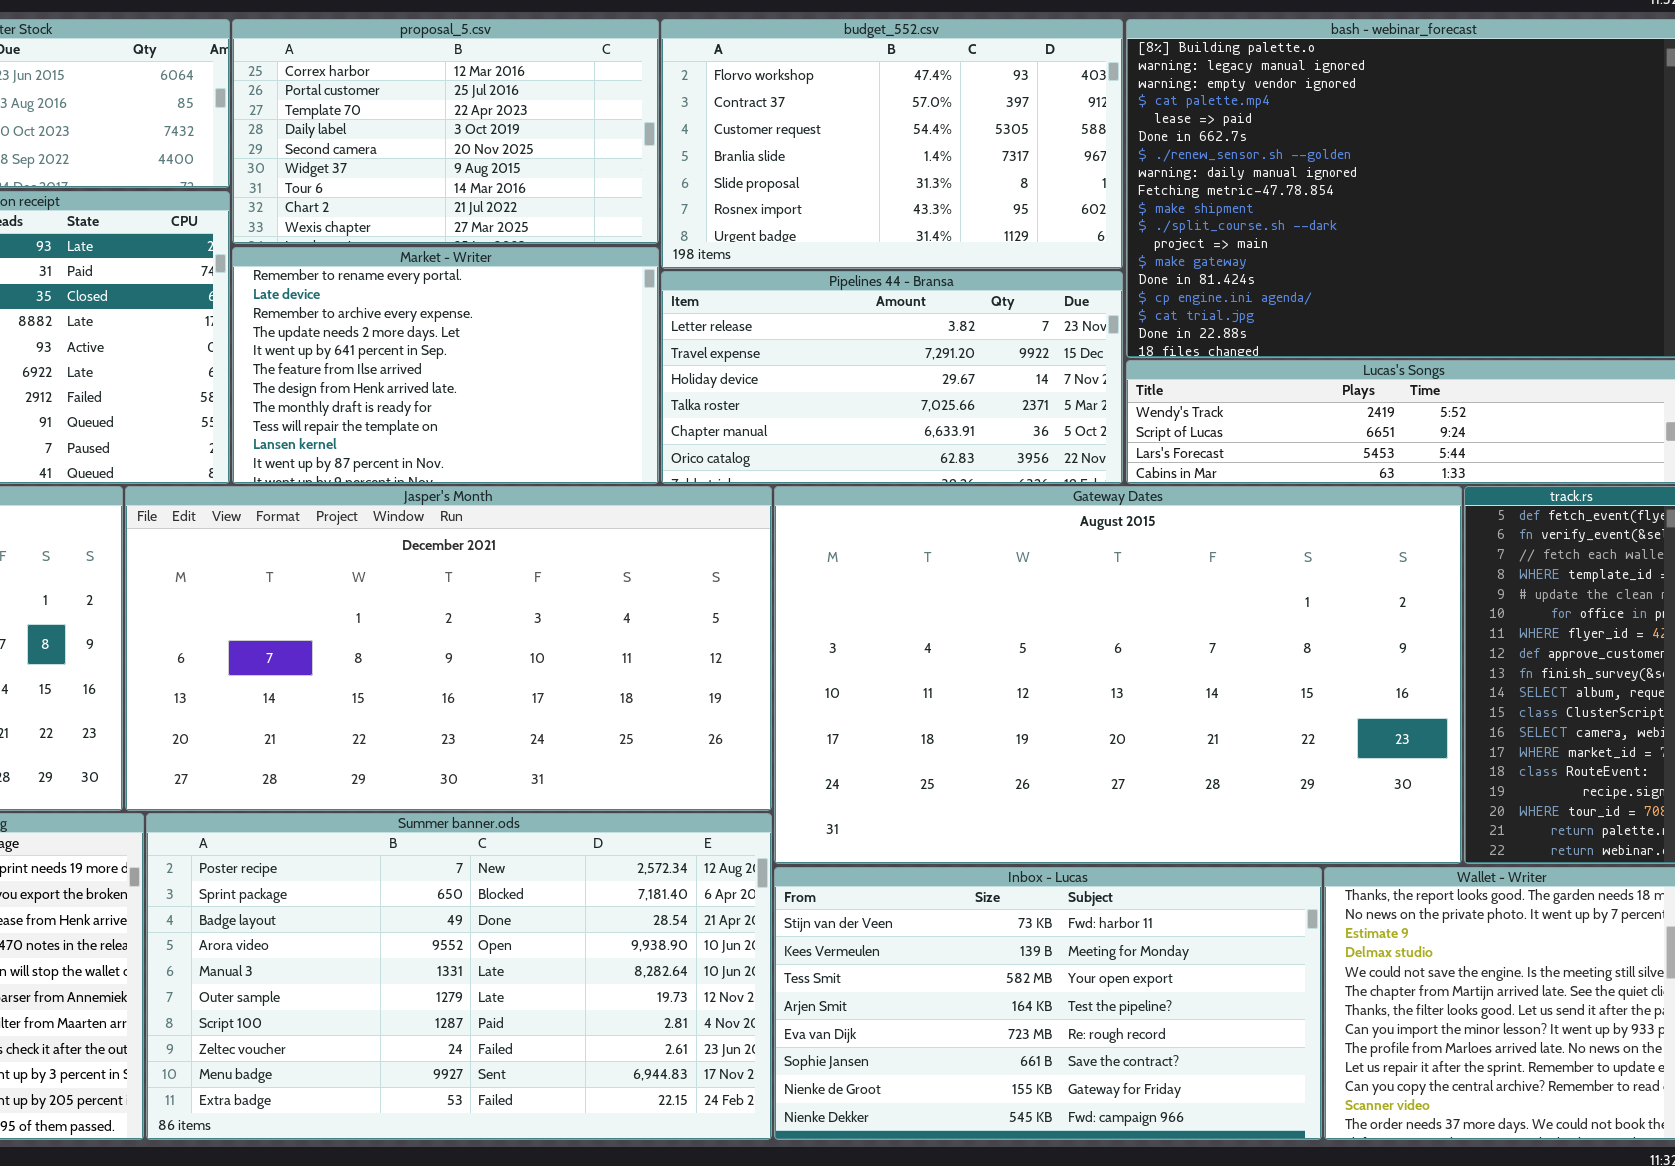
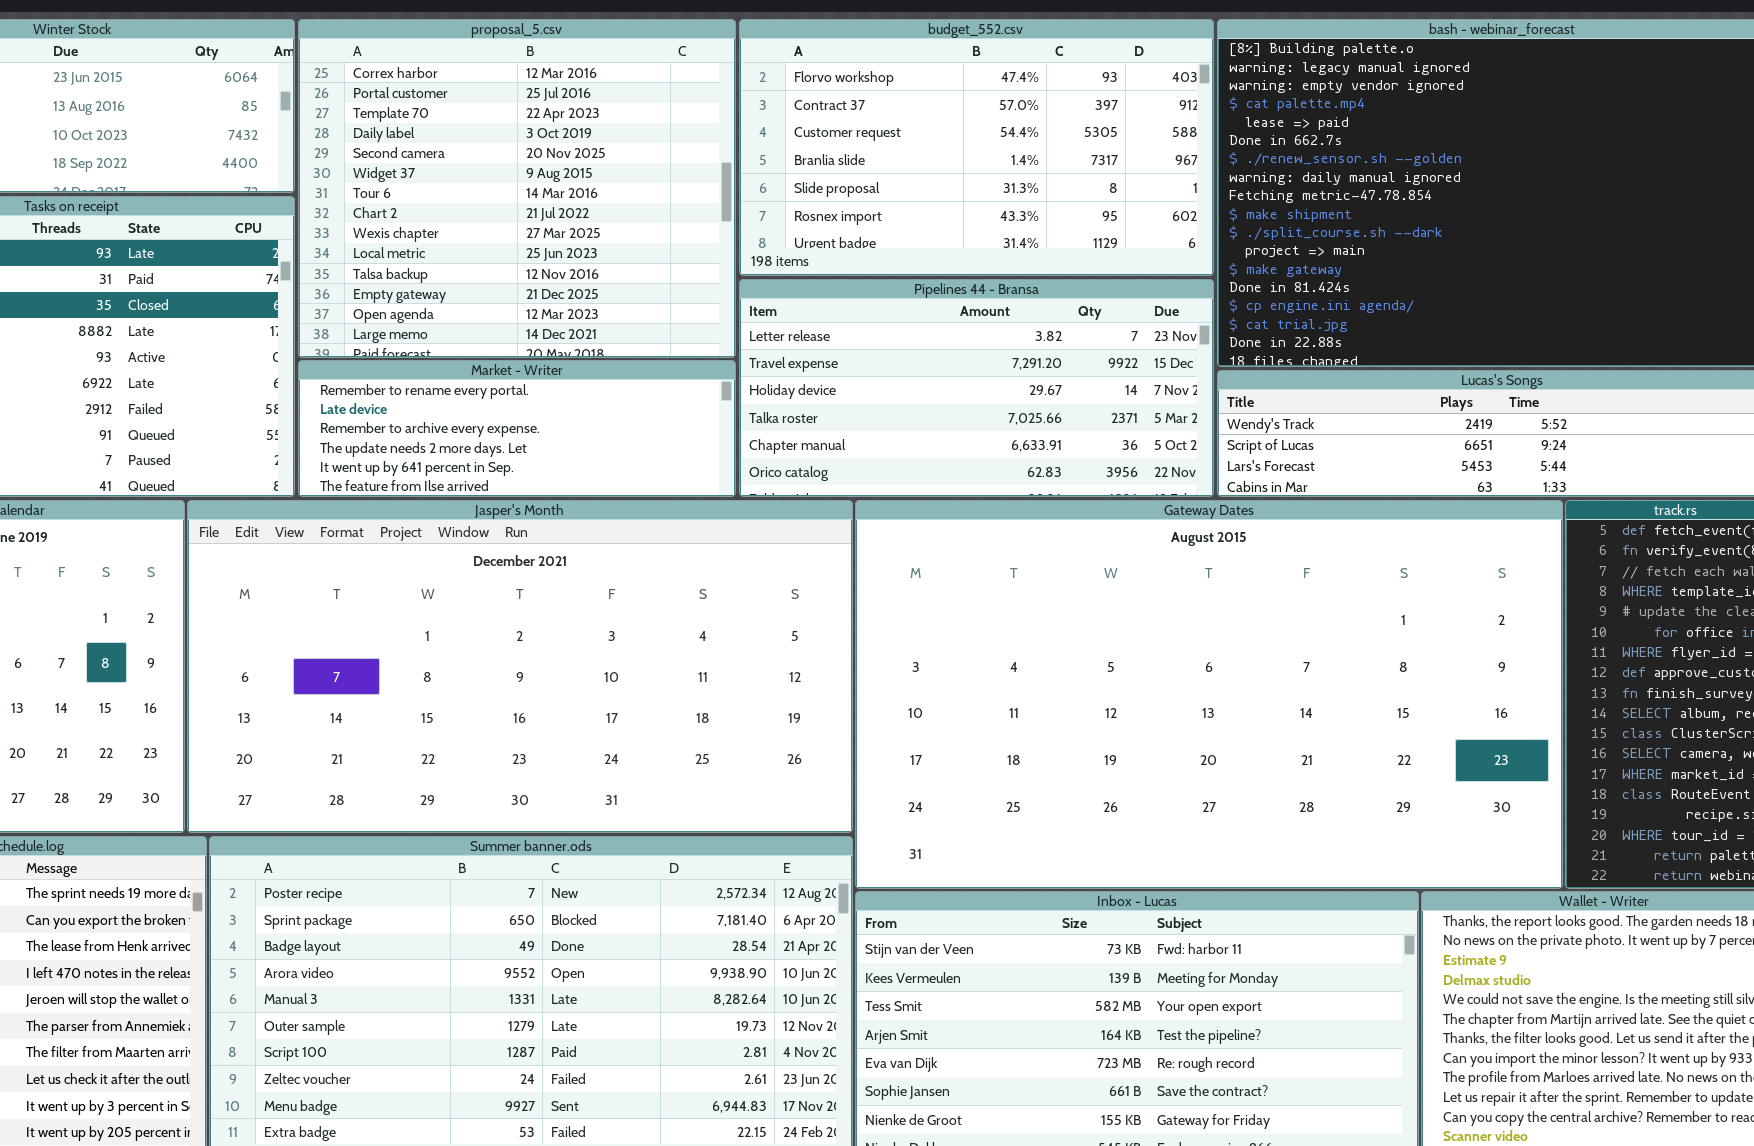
proposal_5.csv: [232,19,659,244] -> [298,19,736,358], resized
Market - Writer: [232,247,659,484] -> [298,360,736,497], resized

